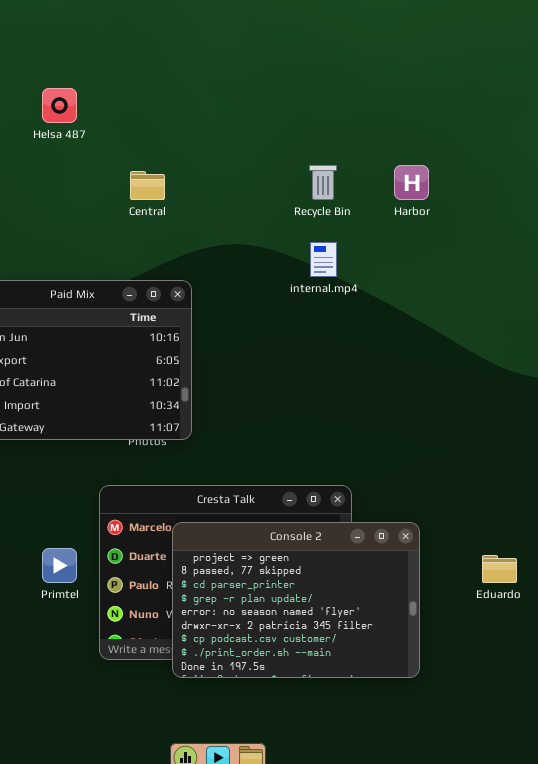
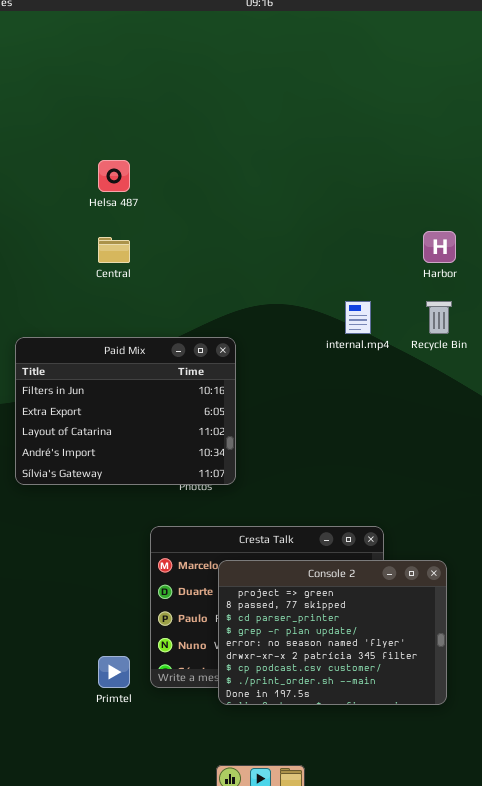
Recycle Bin: [309,165,337,200] -> [426,301,452,334], moved
Central: [130,171,165,200] -> [98,237,130,263], moved
Primtel: [42,548,77,583] -> [98,656,130,688], moved

